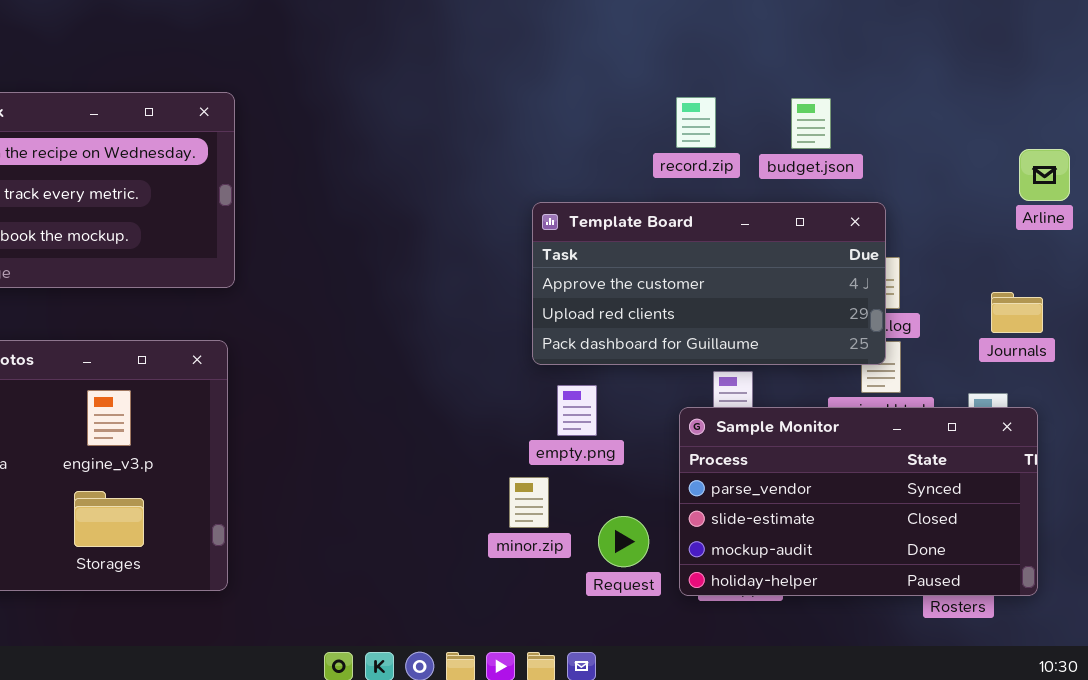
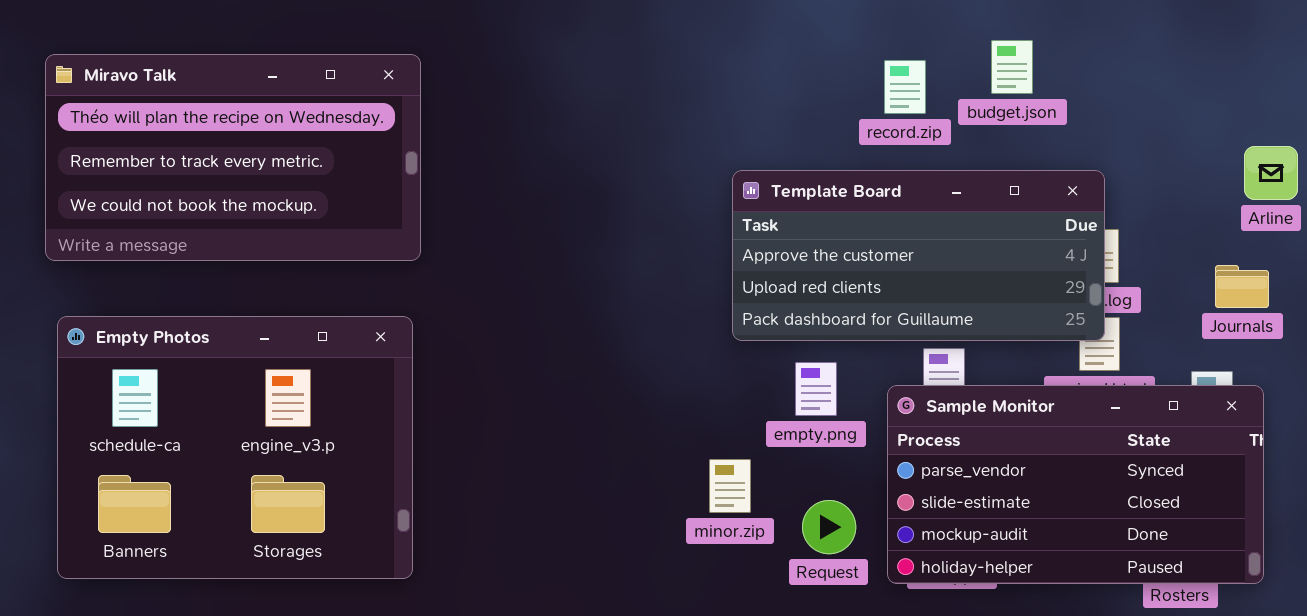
budget.json: [791,98,831,149] -> [991,40,1033,94], moved
Arline: [1019,149,1070,201] -> [1244,146,1298,200], moved
empty.png: [557,385,597,436] -> [795,362,837,416], moved

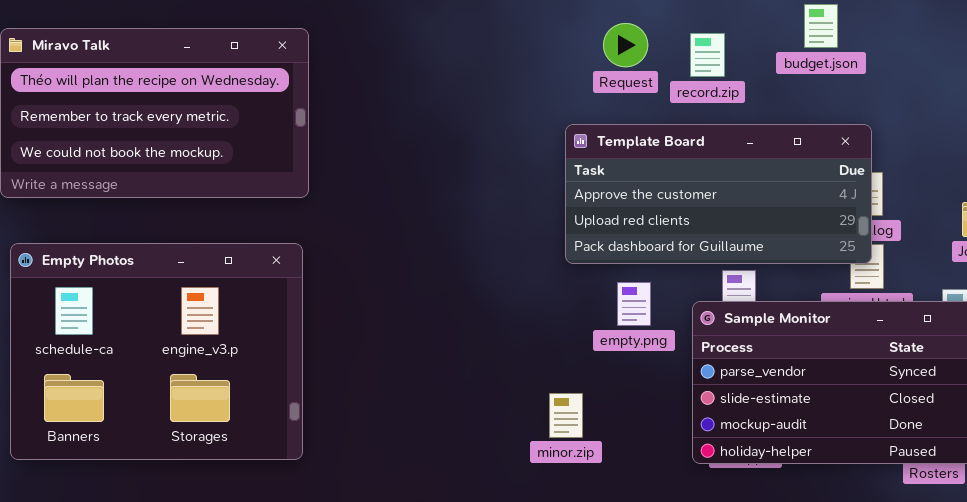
budget.json: [991,40,1033,94] -> [804,4,838,48], moved
minor.zip: [709,459,751,513] -> [549,393,583,438], moved
Request: [802,500,856,554] -> [603,23,648,67], moved

